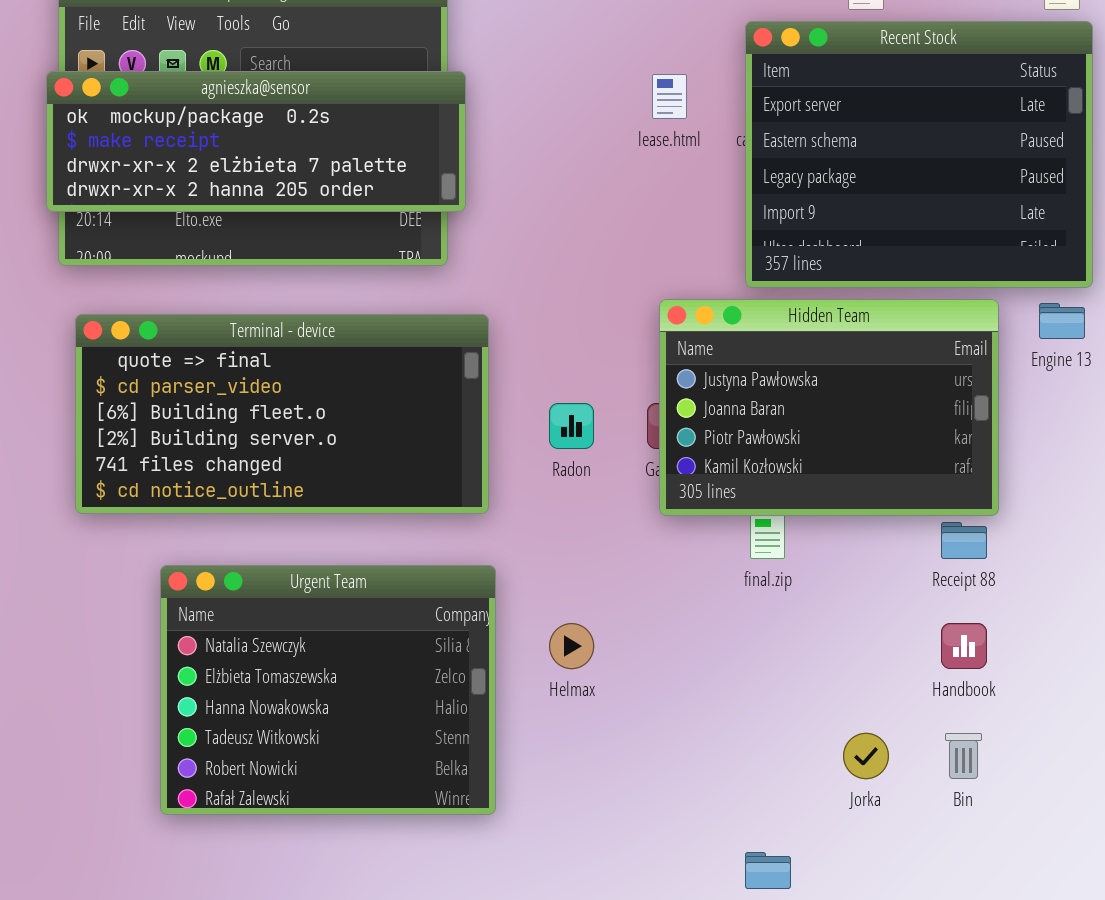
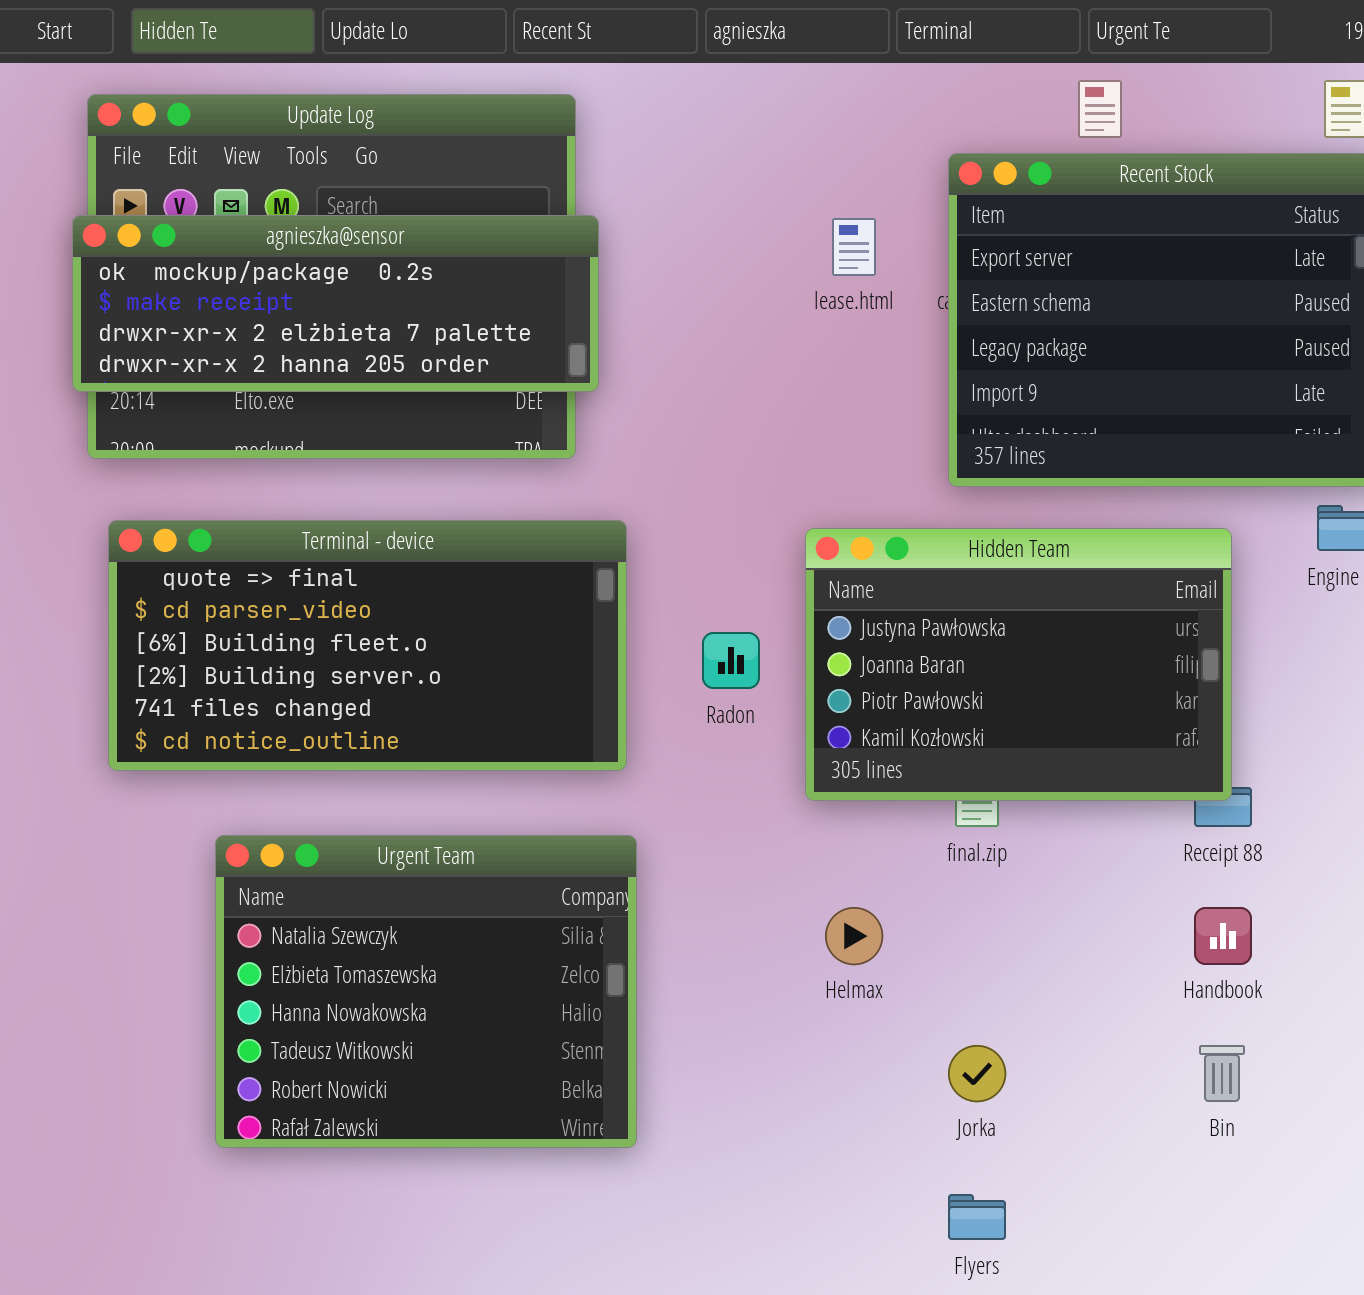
Hidden Team: [659,299,999,516] -> [805,528,1232,801], moved
Helmax: [549,623,594,669] -> [825,907,883,965], moved
Jorka: [843,733,889,779] -> [948,1045,1006,1102], moved

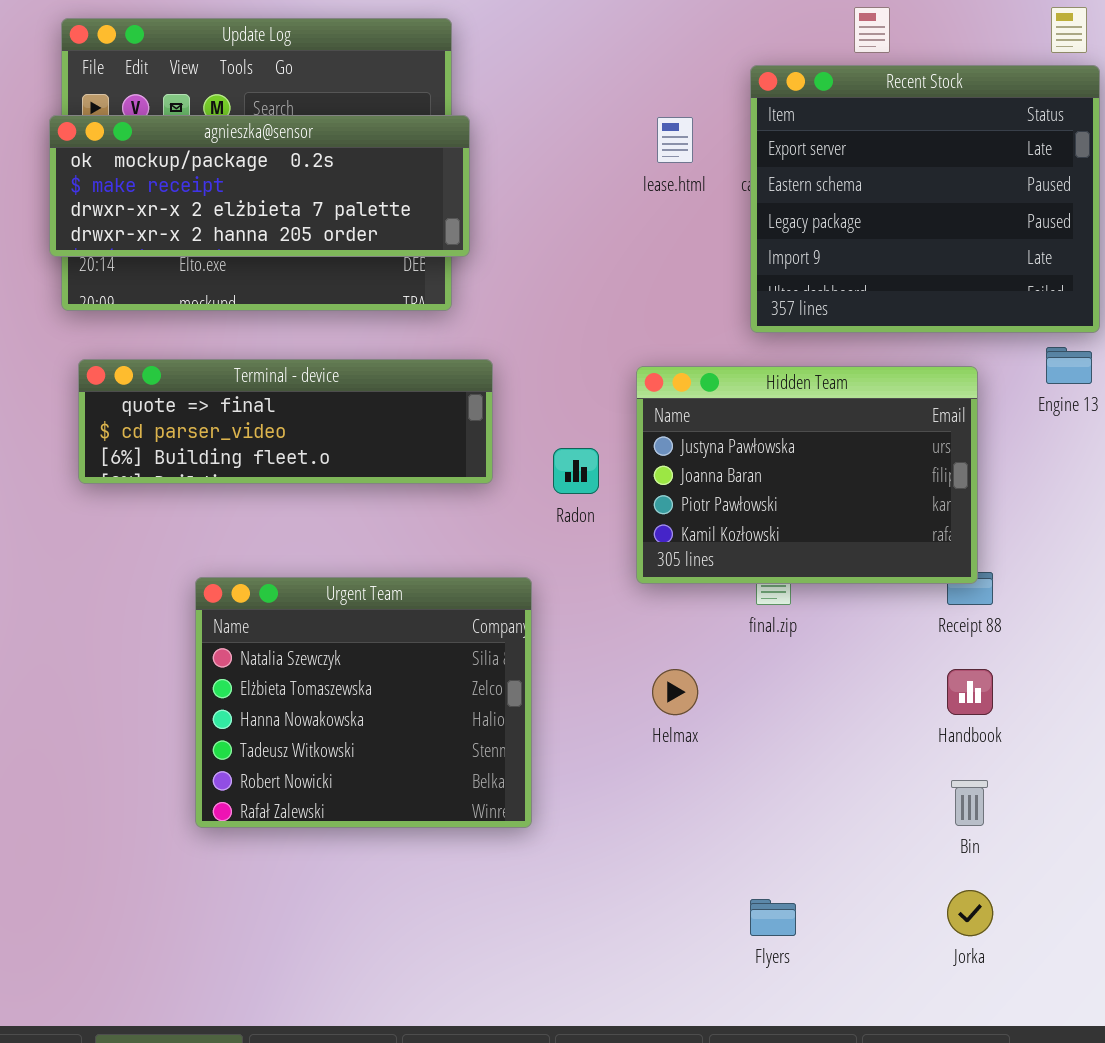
Terminal - device: [108,520,627,771] -> [78,359,493,484], resized
Urgent Team: [215,835,637,1148] -> [195,577,532,828], moved
Jorka: [948,1045,1006,1102] -> [947,890,993,936], moved

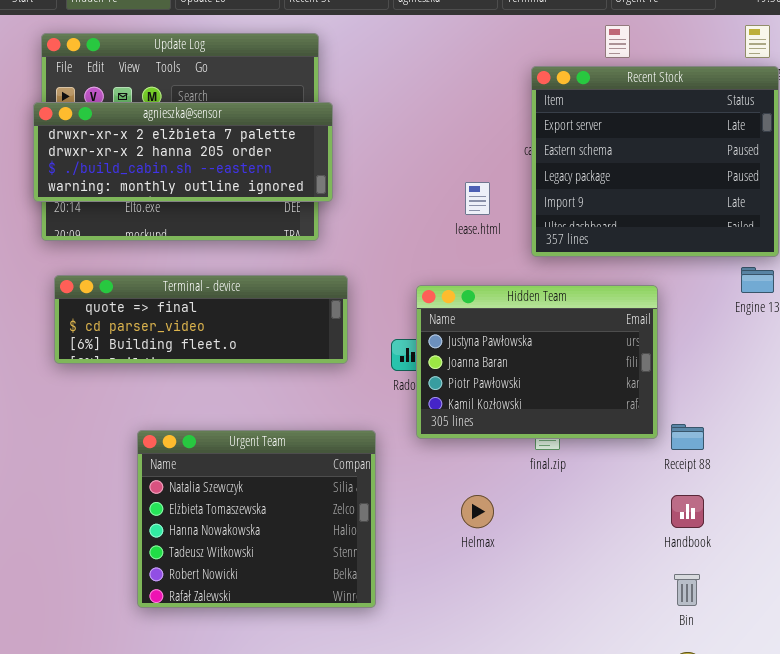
agnieszka@sensor: [49,115,470,257] -> [33,102,333,202], scrolled down 2 rows
lease.html: [657,117,693,163] -> [465,182,490,215], moved
Hidden Team: [636,366,978,584] -> [416,285,658,439], moved

